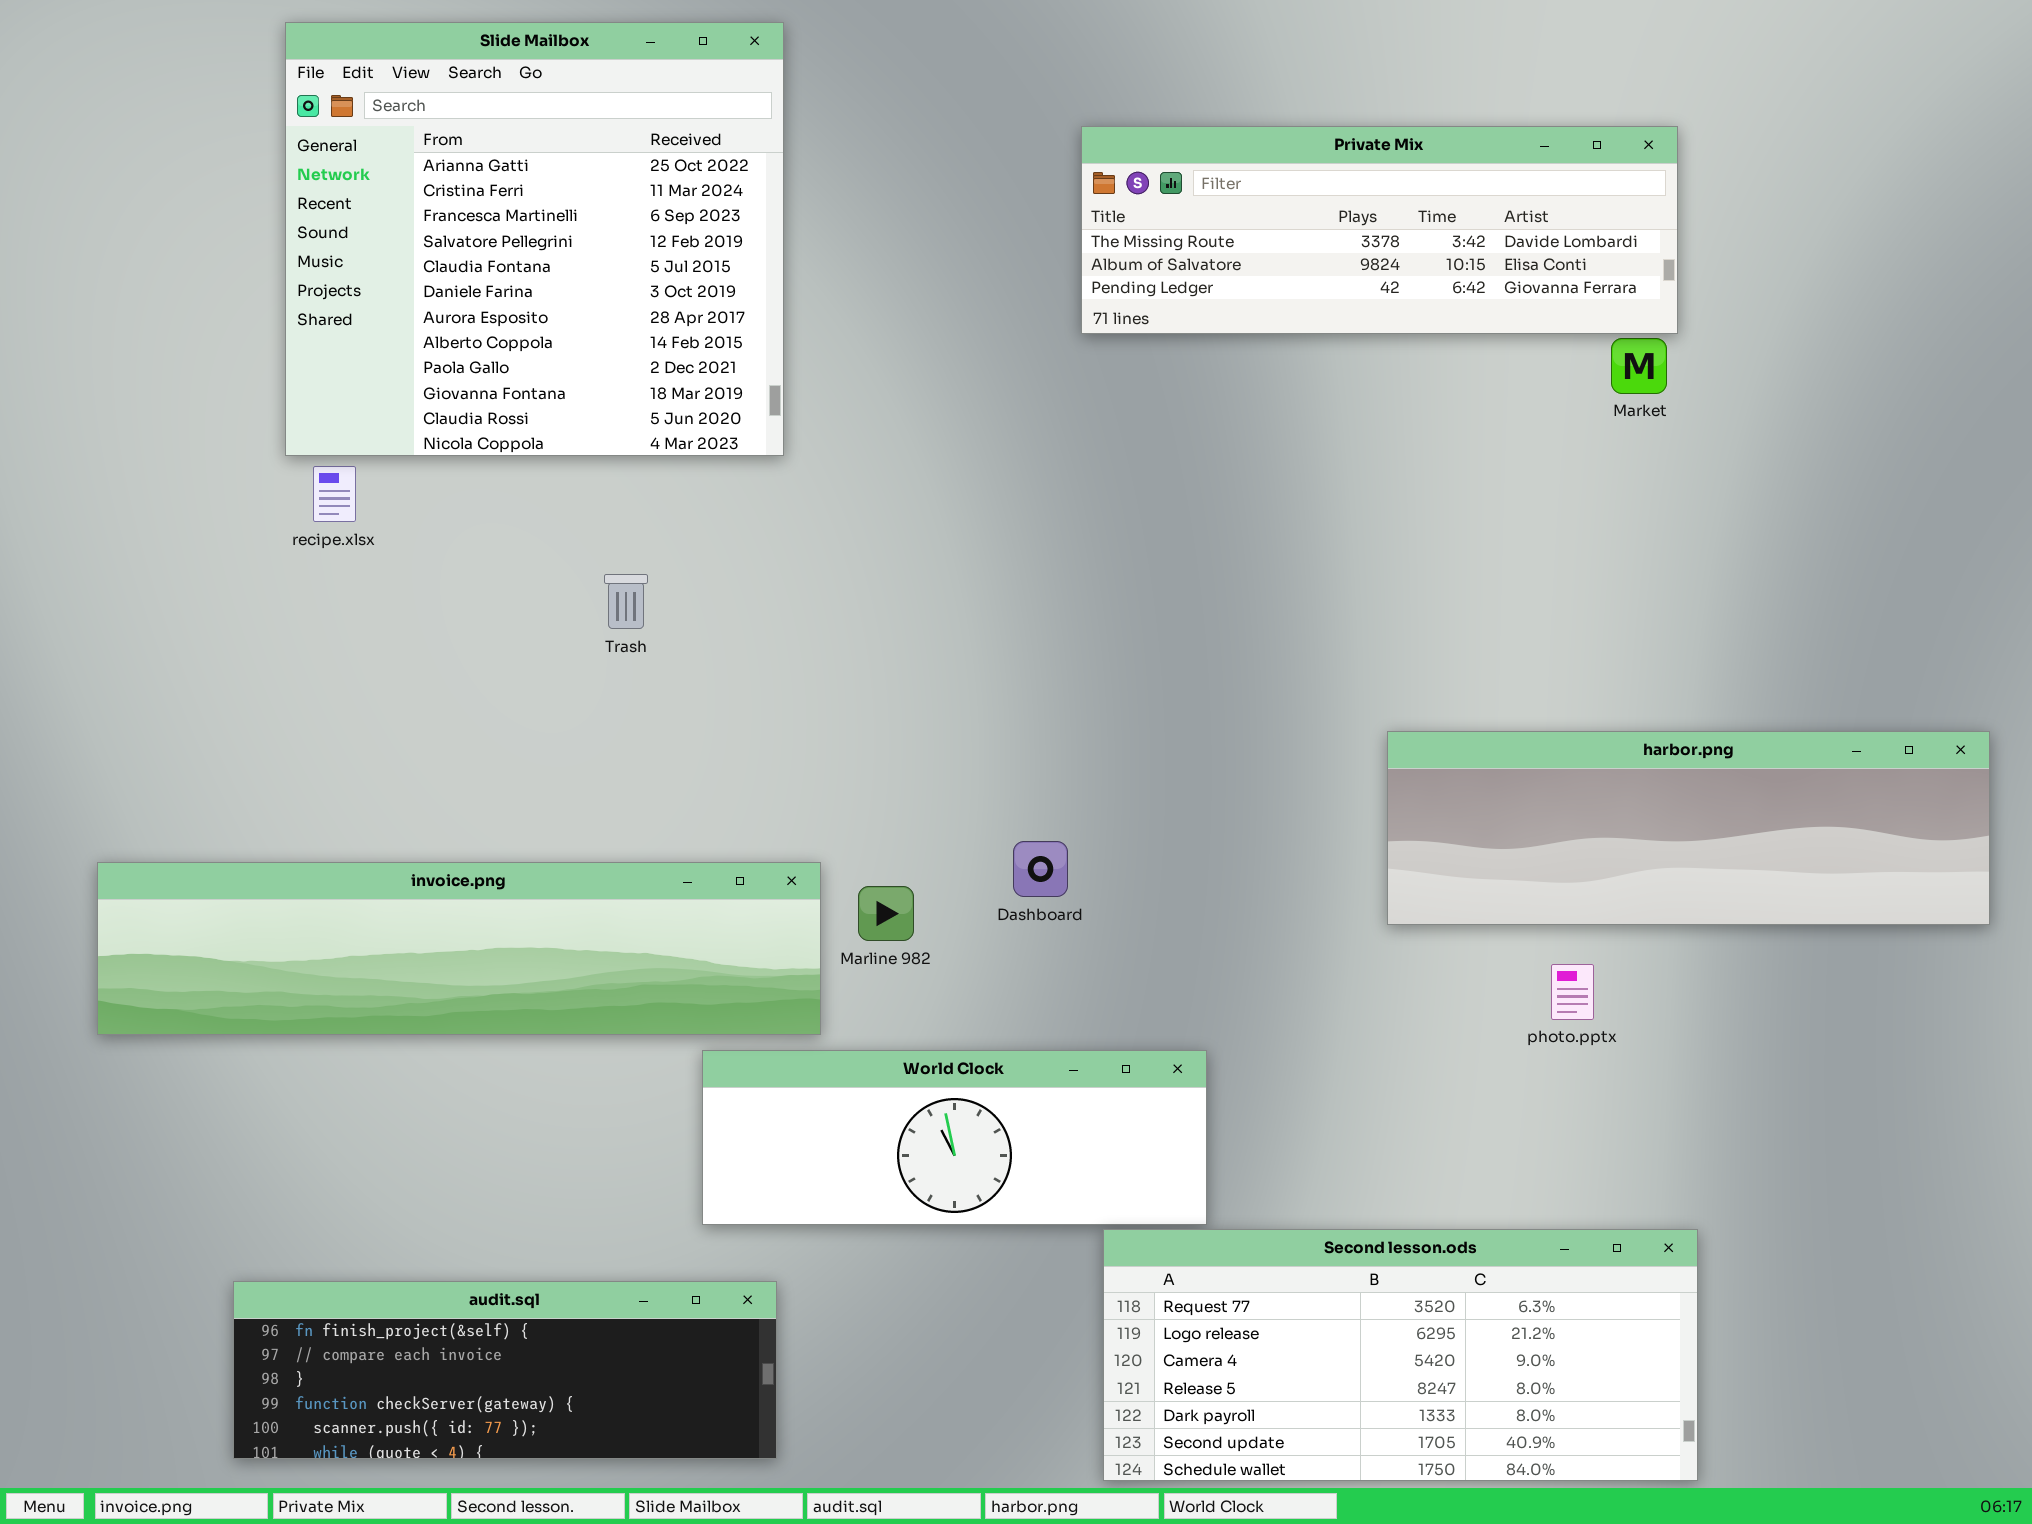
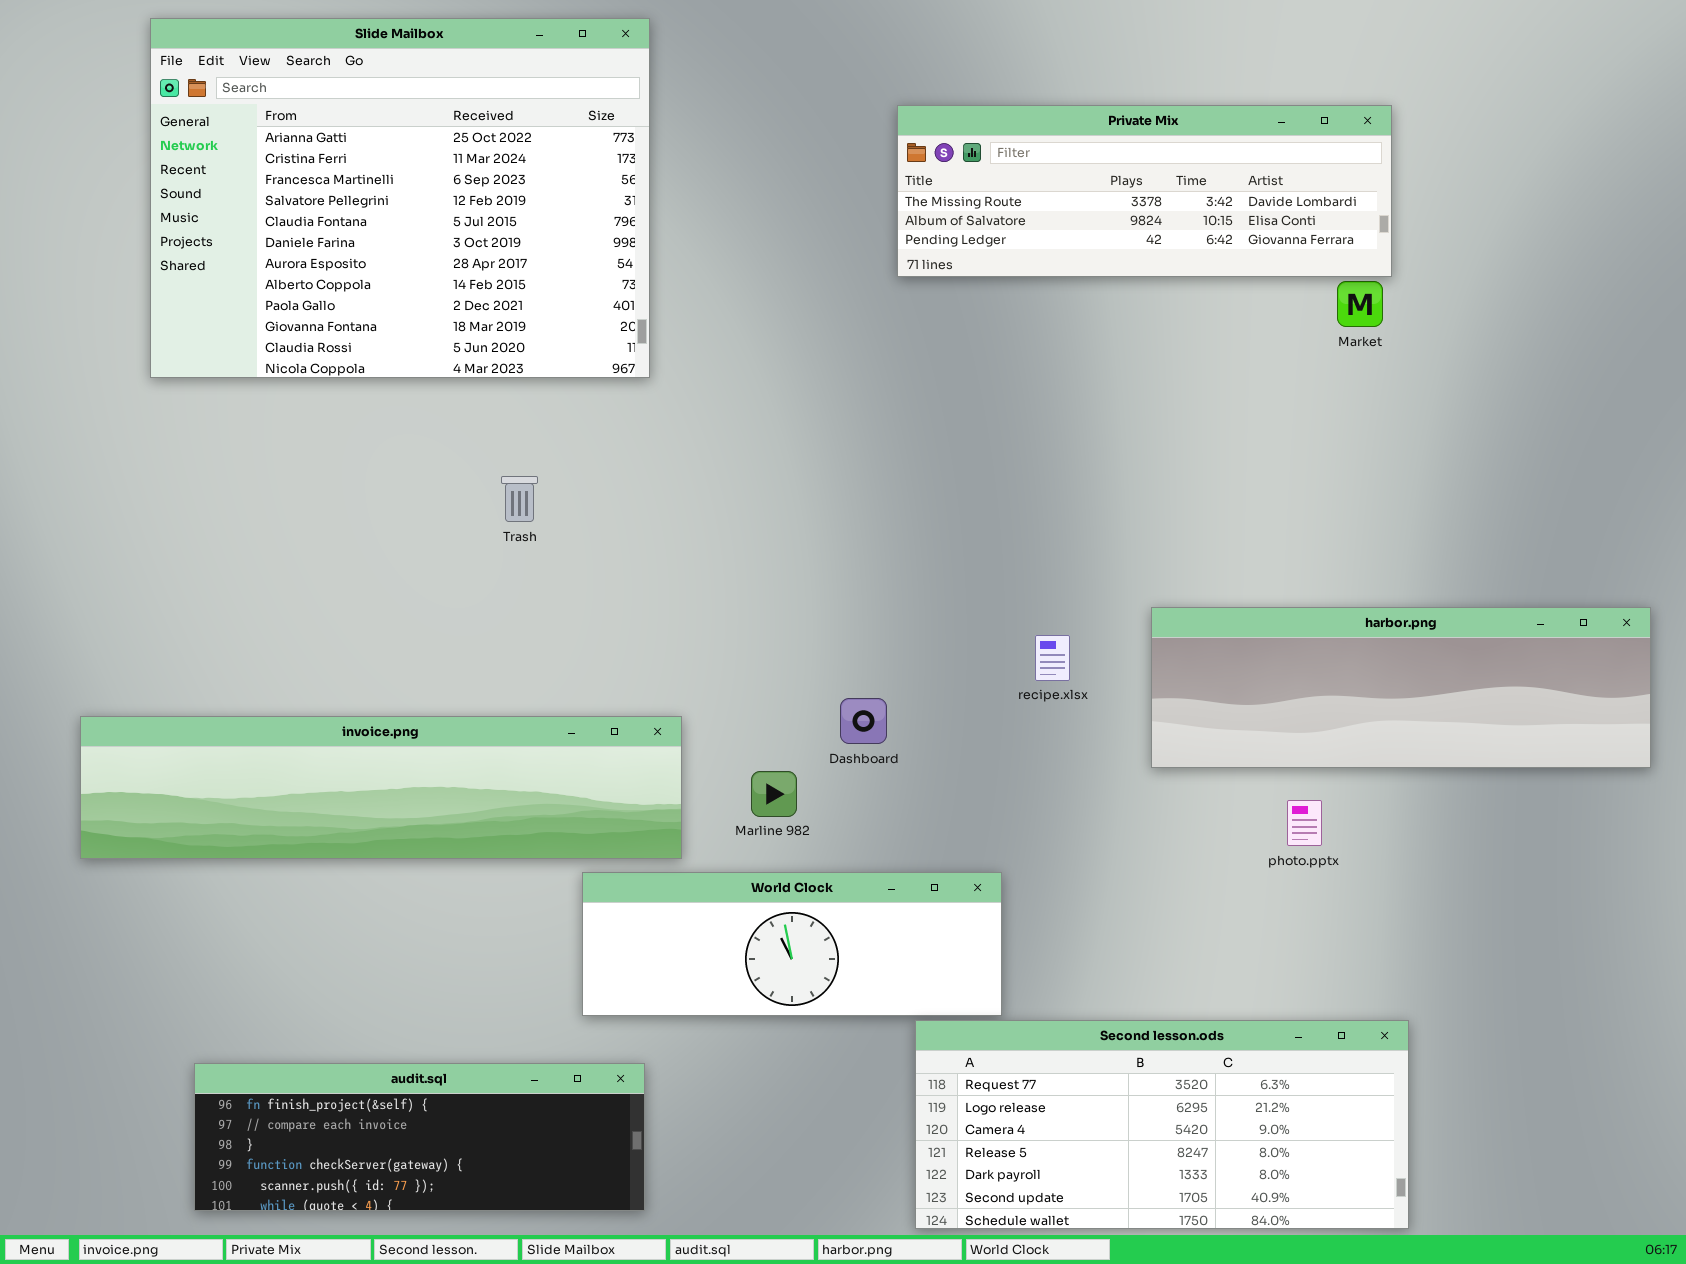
Slide Mailbox: [285,22,784,456] -> [150,18,650,378], resized
recipe.xlsx: [313,466,356,522] -> [1035,635,1070,681], moved
Marline 982: [858,886,914,941] -> [751,771,797,817], moved

